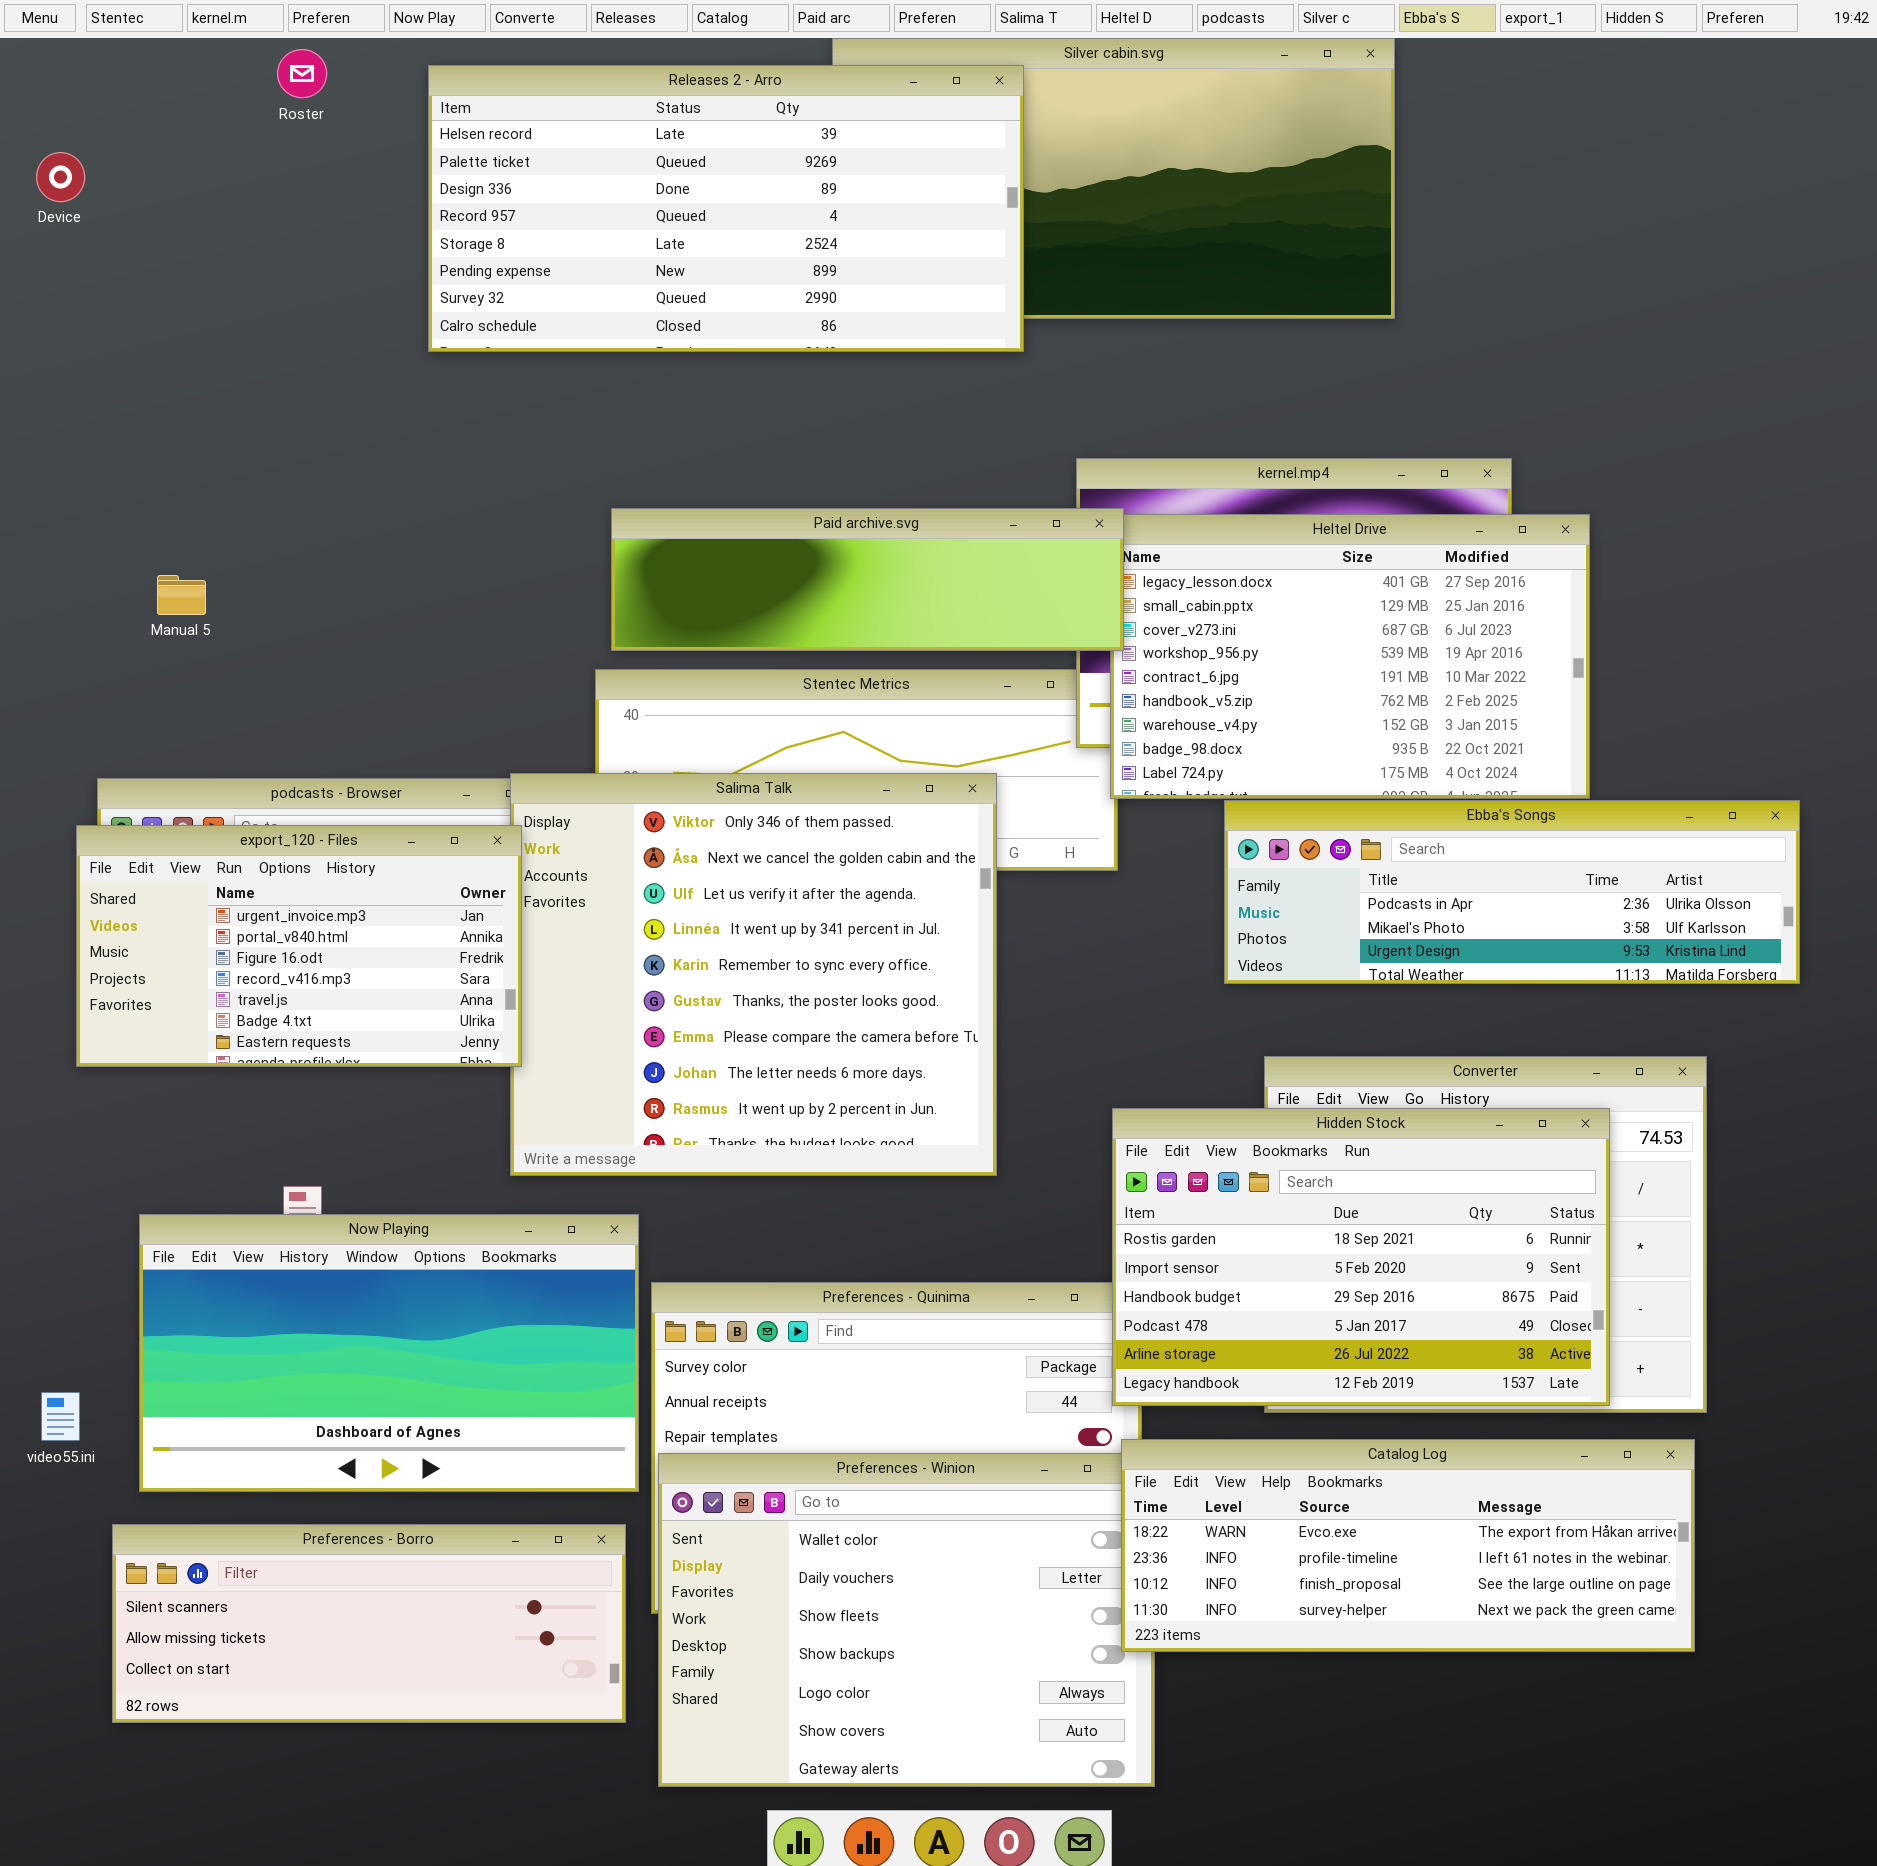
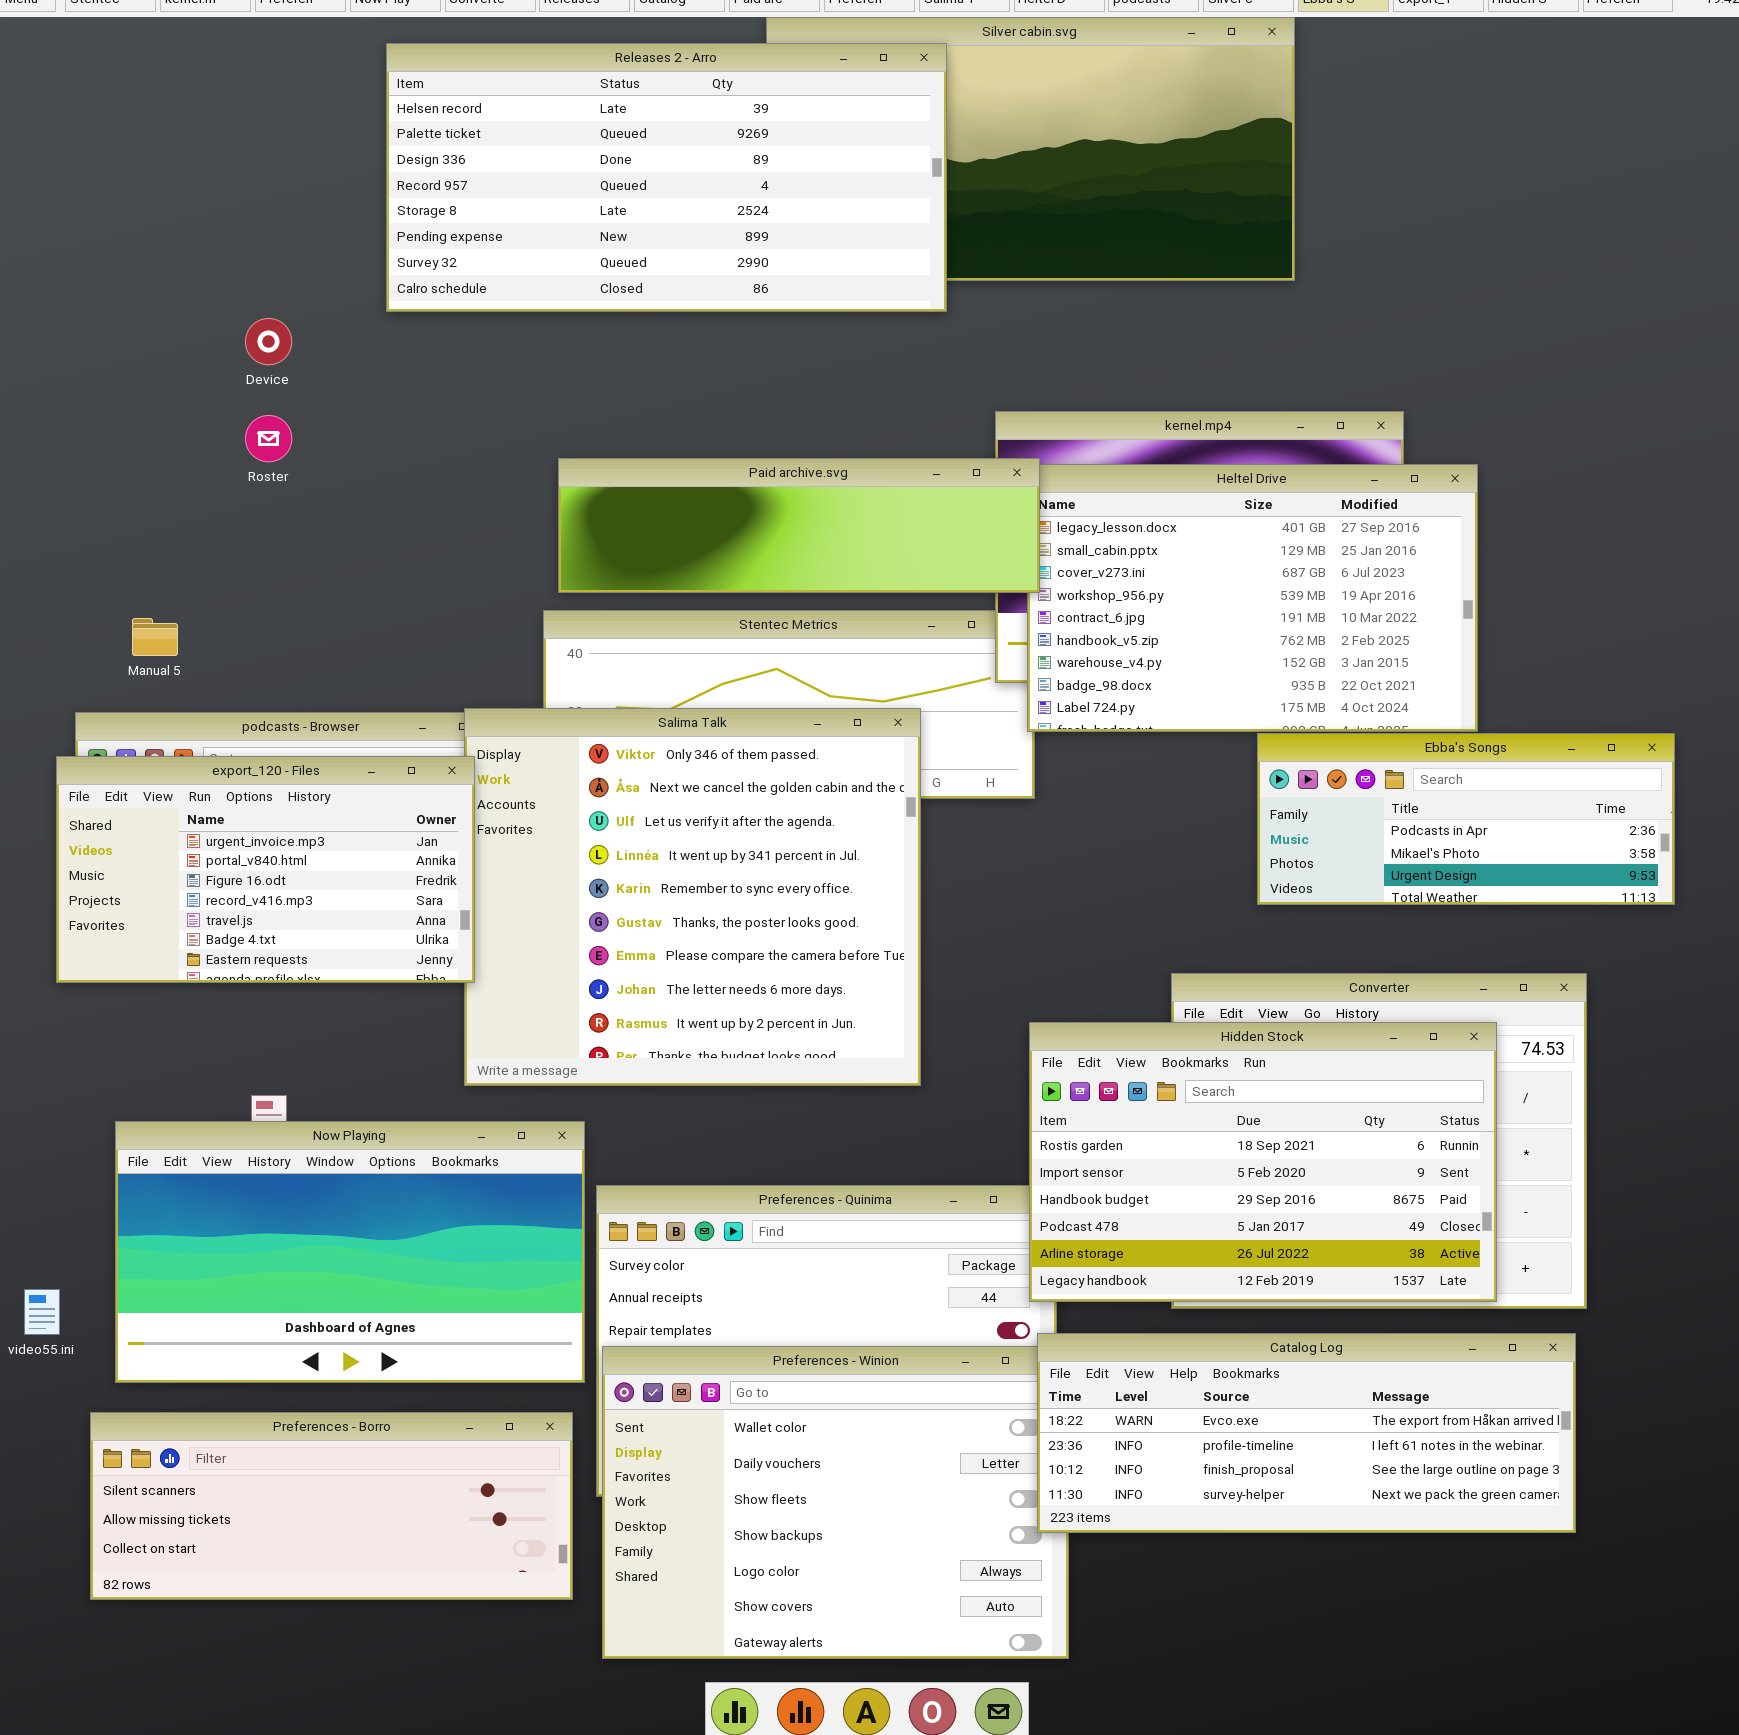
Roster: [277,49,327,98] -> [245,415,292,462], moved
Device: [36,152,85,202] -> [245,318,292,365], moved
Manual 5: [157,575,206,615] -> [132,618,178,656], moved
Ebba's Songs: [1224,800,1800,984] -> [1257,733,1675,905], resized

